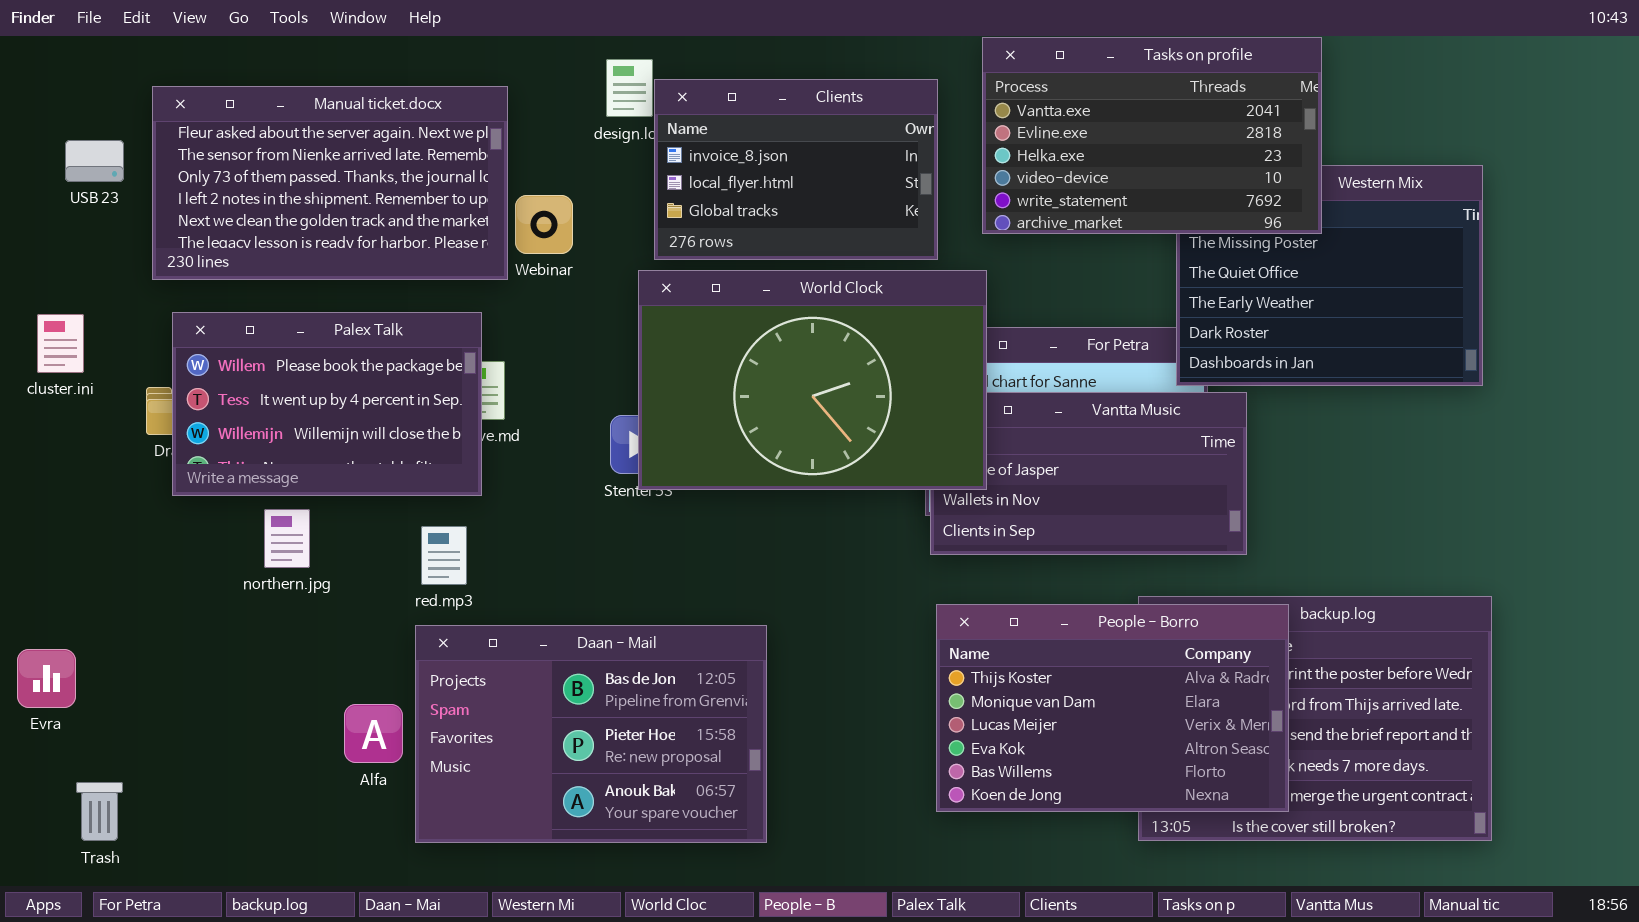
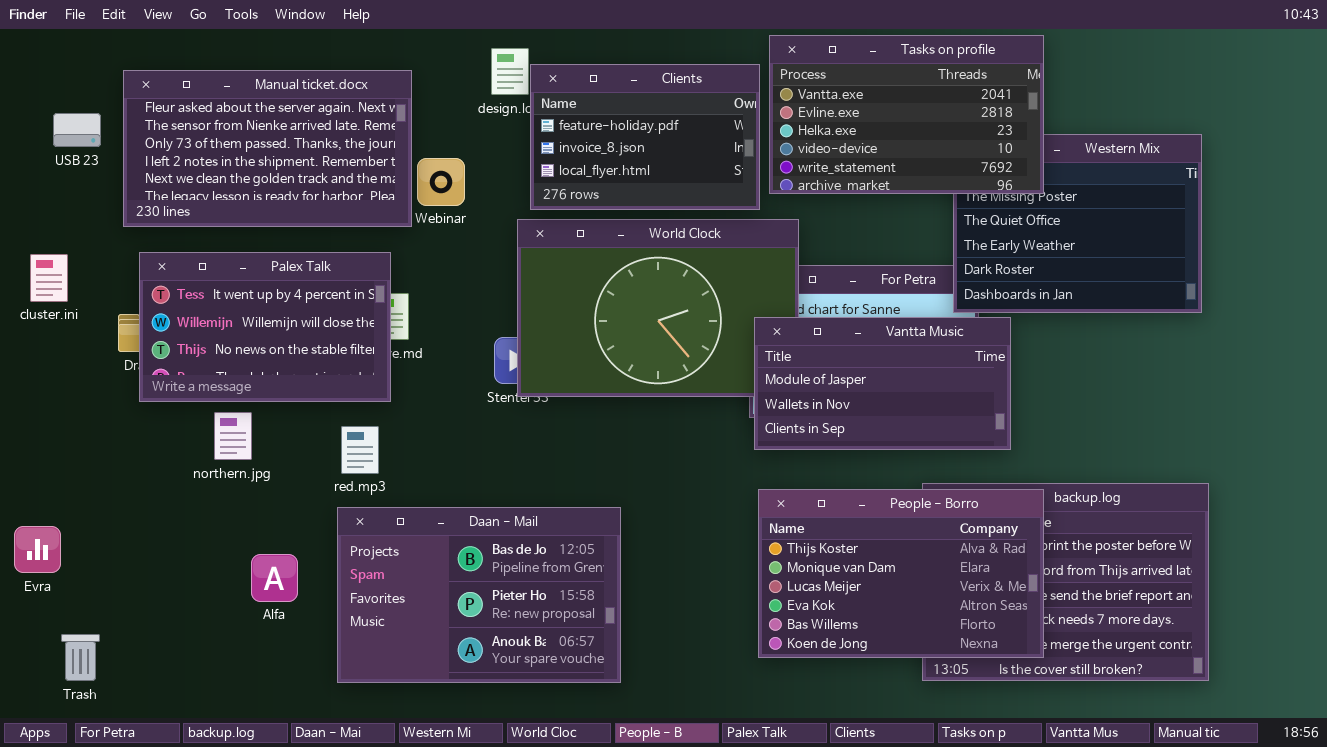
Tasks on profile: [982,37,1322,234] -> [769,35,1044,194], moved
Clients: [654,79,938,260] -> [530,64,760,210], scrolled up 1 row
Palex Talk: [172,312,482,496] -> [139,252,391,402], scrolled down 1 row
Vantta Music: [930,392,1247,555] -> [754,317,1011,450], raised
Alfa: [344,704,403,763] -> [251,554,298,602], moved

